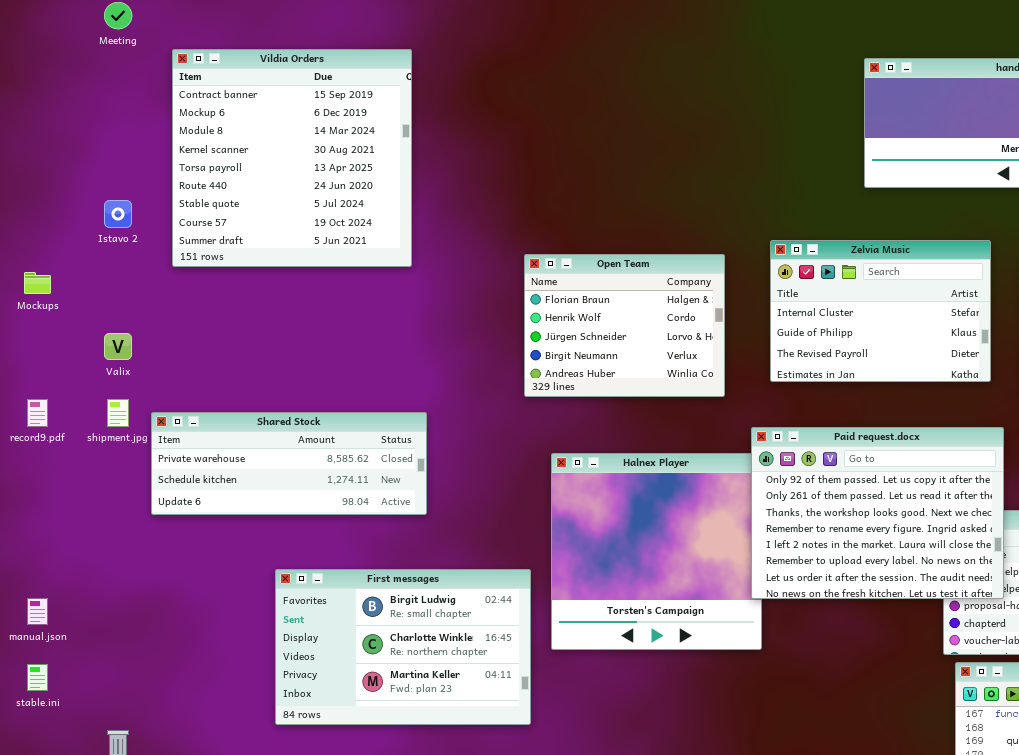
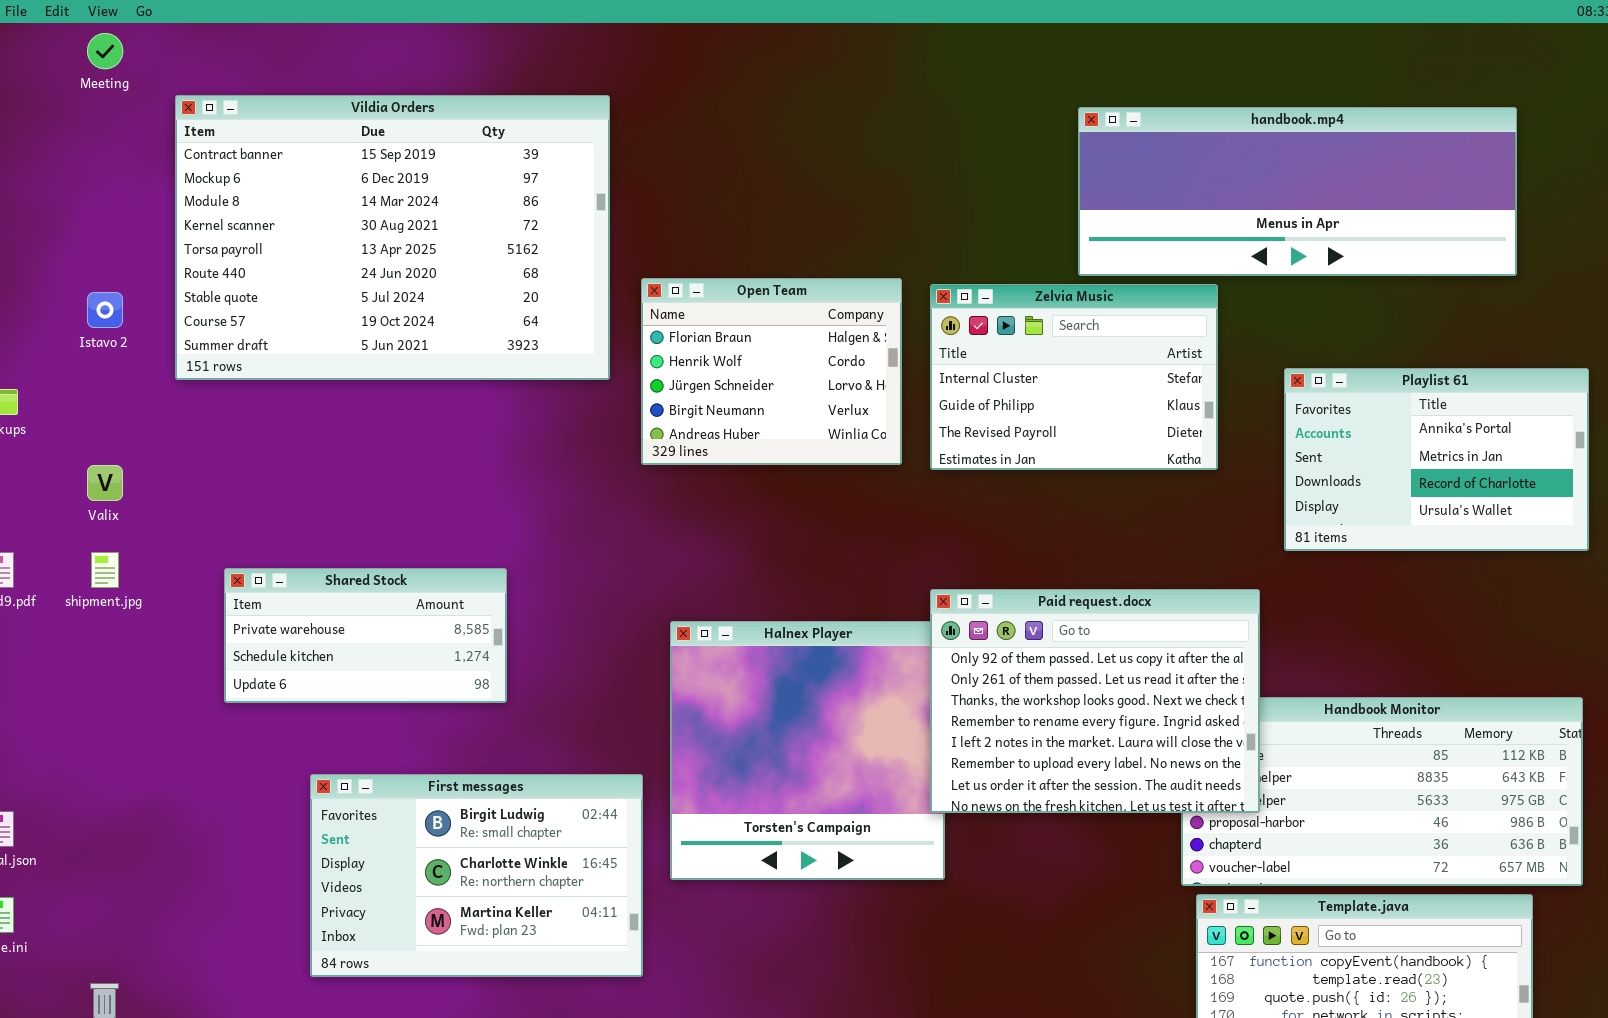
Vildia Orders: [172,49,412,267] -> [175,95,610,380], resized
Zelvia Music: [770,240,991,382] -> [930,284,1218,470], moved
Open Team: [524,254,725,397] -> [641,278,902,465], moved
Shared Stock: [151,412,427,515] -> [224,568,507,703], resized

